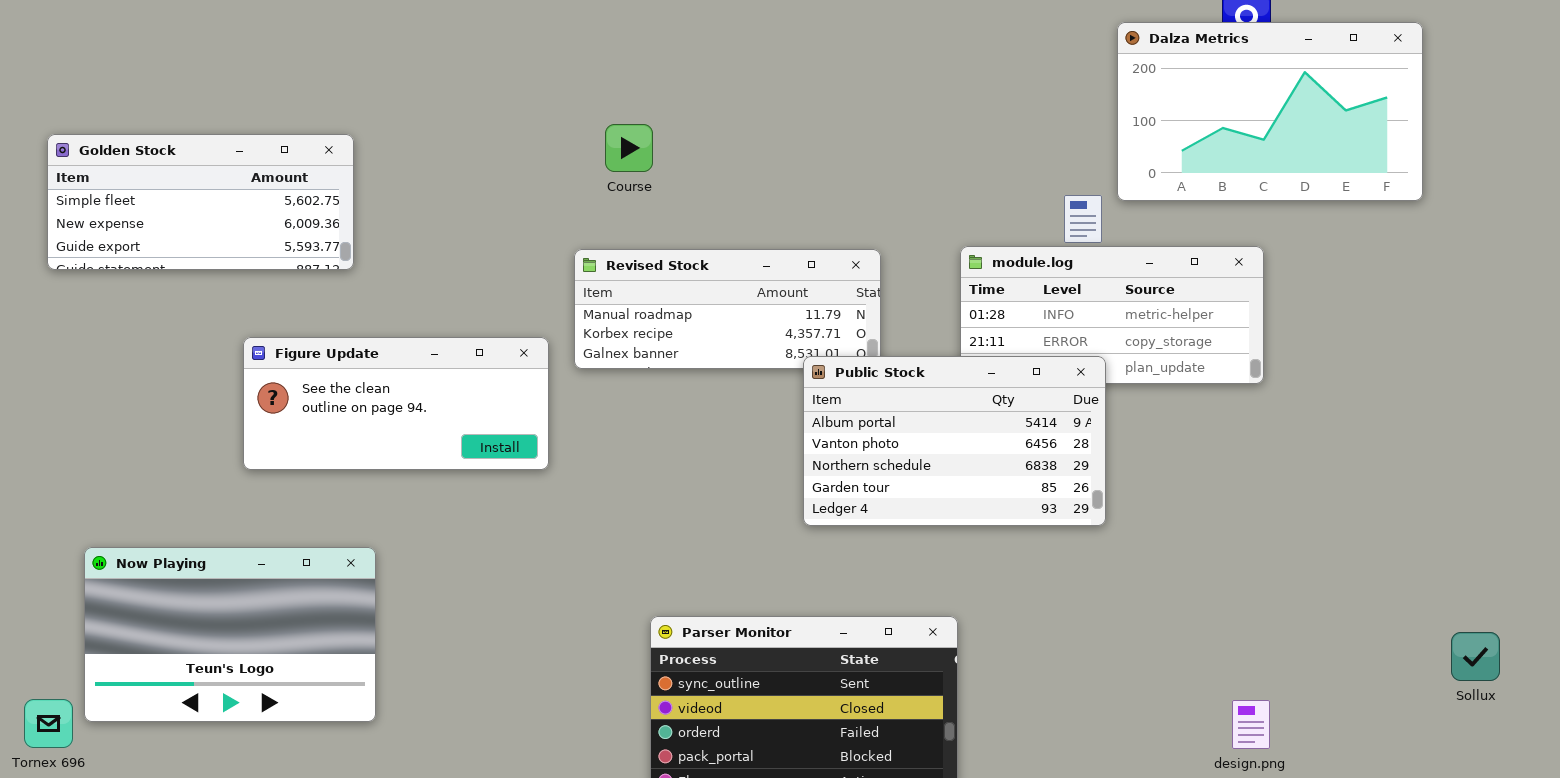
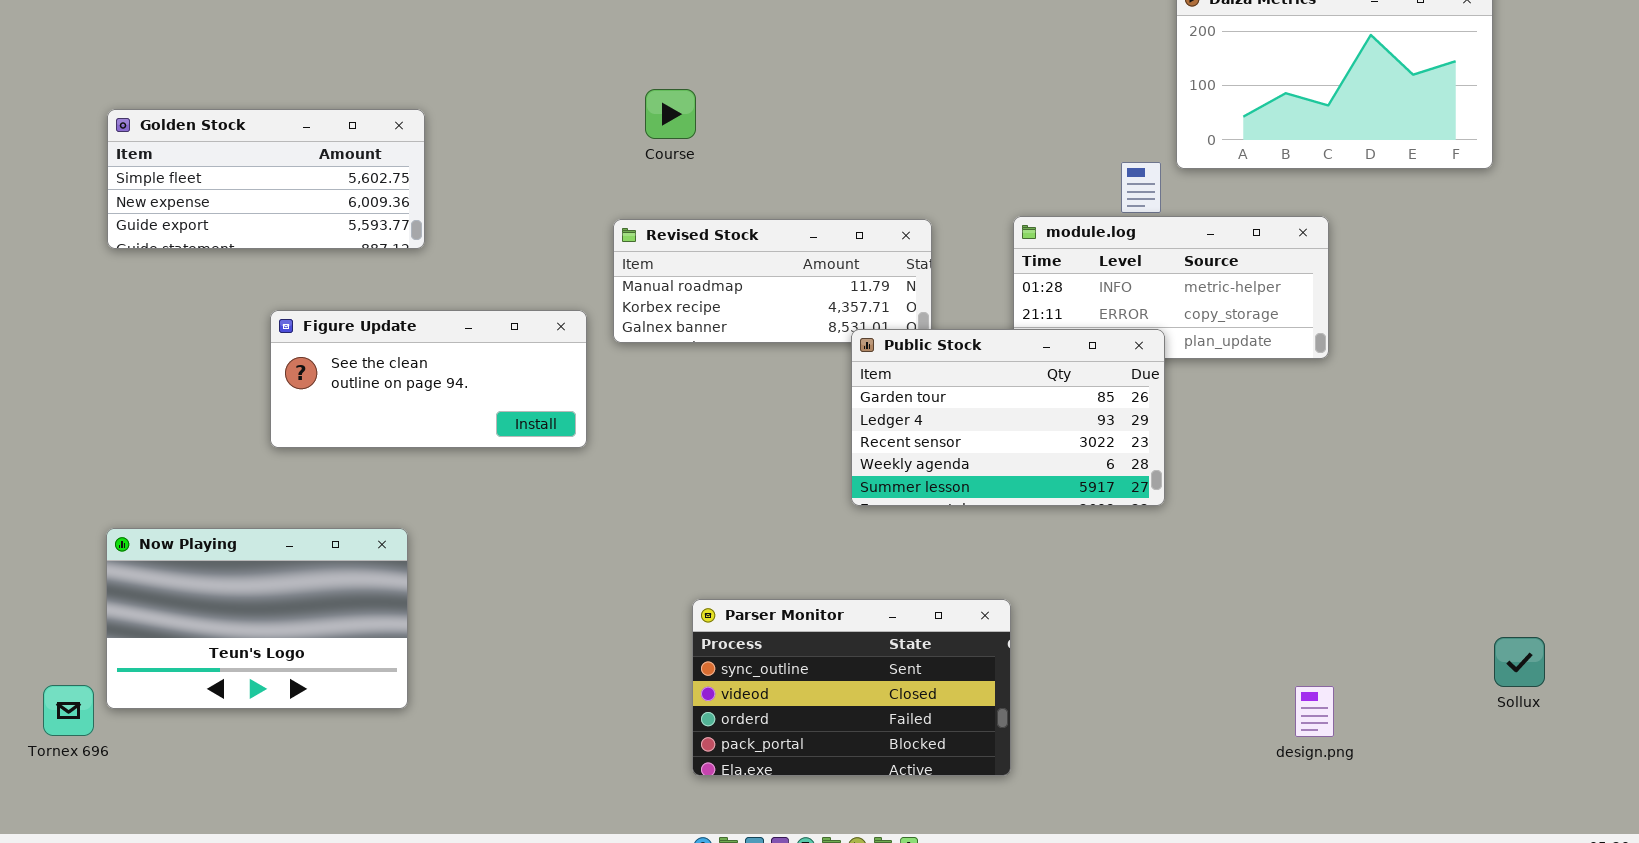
Golden Stock: [47,134,354,270] -> [107,109,425,249], moved
Public Stock: [803,356,1106,526] -> [851,329,1165,506], scrolled down 3 rows
Sollux: [1451,632,1500,681] -> [1494,637,1545,687], moved

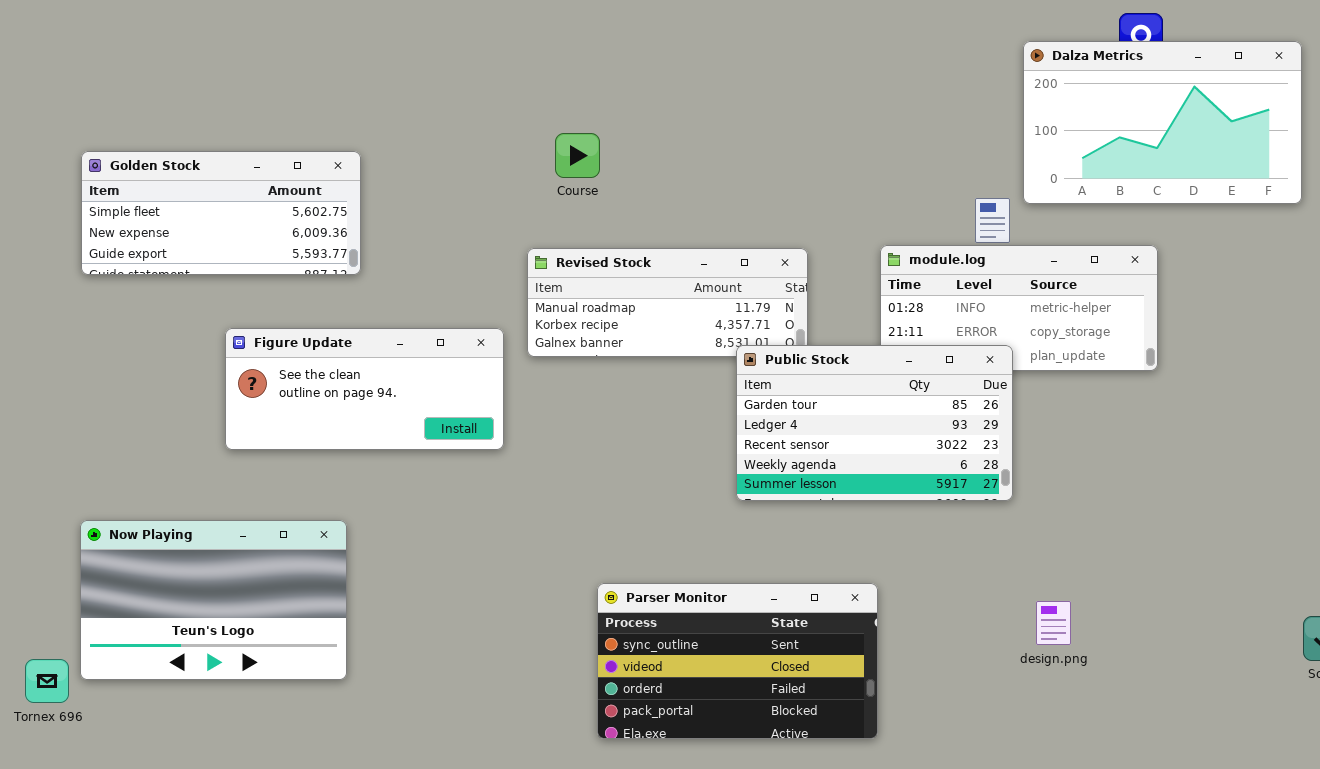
design.png: [1295,686,1334,737] -> [1036,601,1071,645], moved

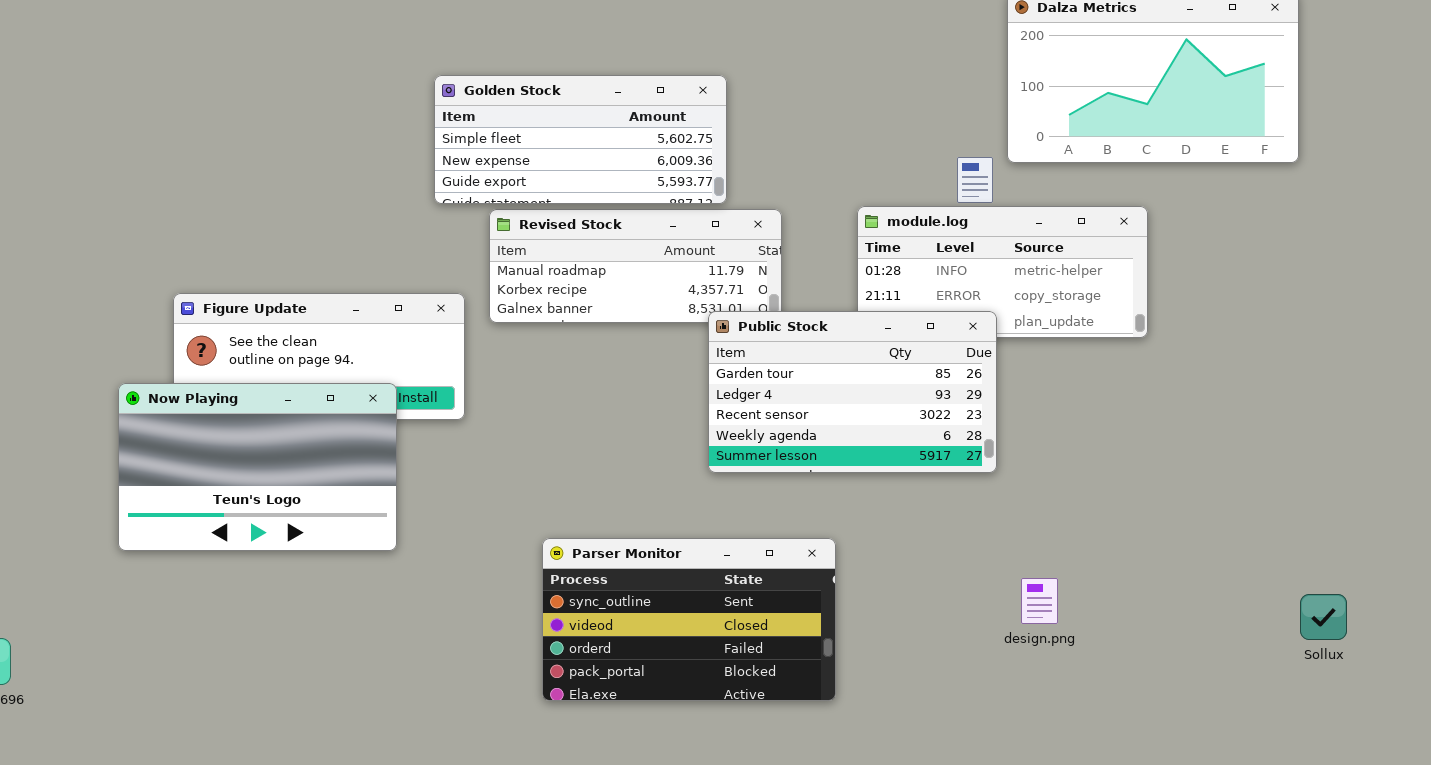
Golden Stock: [81,151,361,275] -> [434,75,727,204], moved
Now Playing: [80,520,347,680] -> [118,383,397,551], moved
Parser Monitor: [597,583,878,739] -> [542,538,836,701], moved

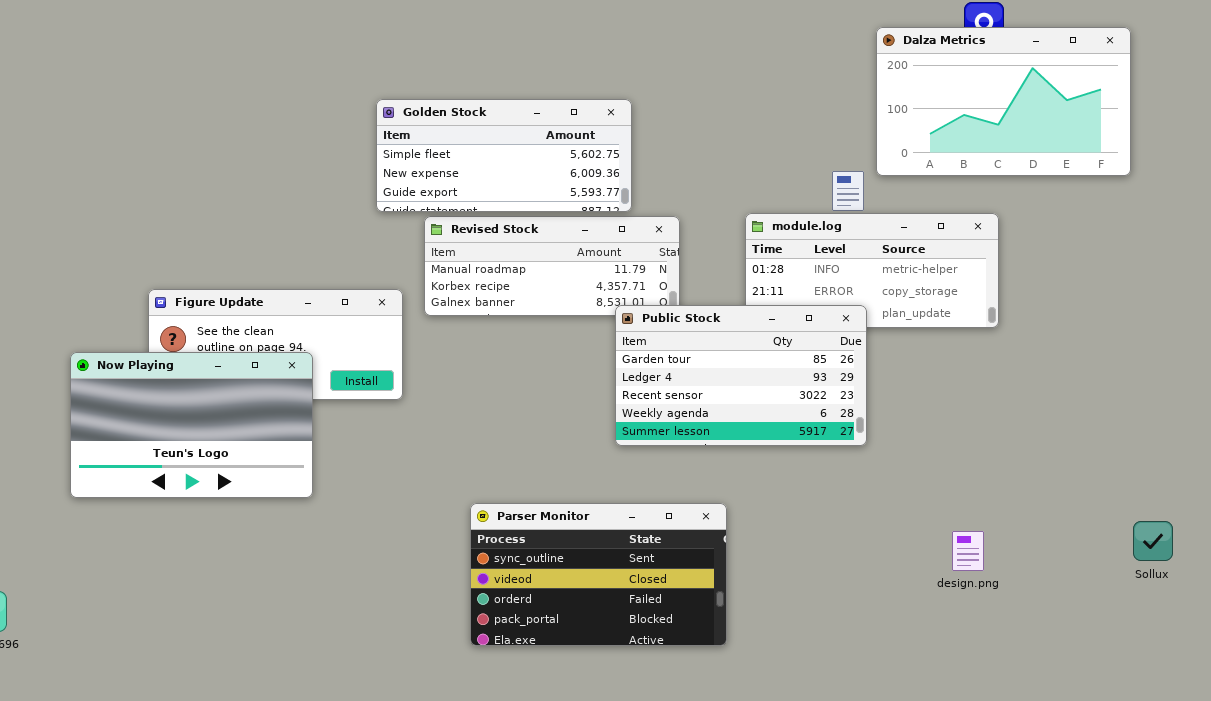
Now Playing: [118,383,397,551] -> [70,352,313,498], moved
design.png: [1021,578,1058,624] -> [952,531,984,571], moved
Sollux: [1300,594,1347,640] -> [1133,521,1173,561], moved

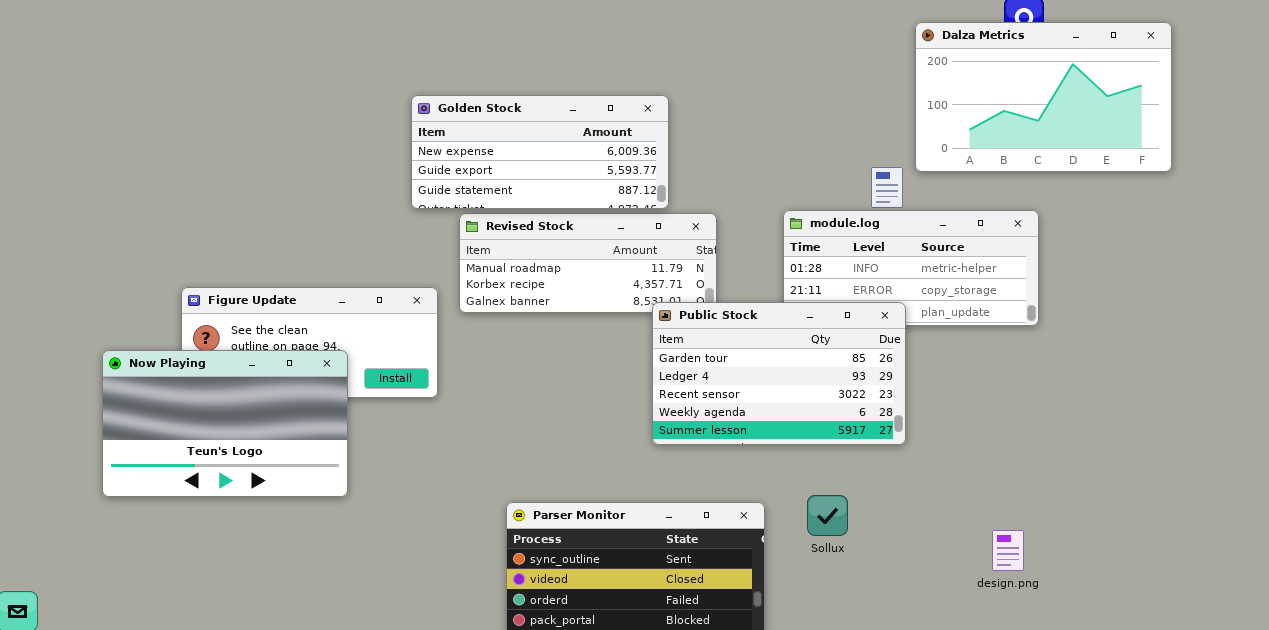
Golden Stock: [376,99,632,212] -> [411,95,669,209], scrolled down 1 row
Sollux: [1133,521,1173,561] -> [807,495,848,536], moved

